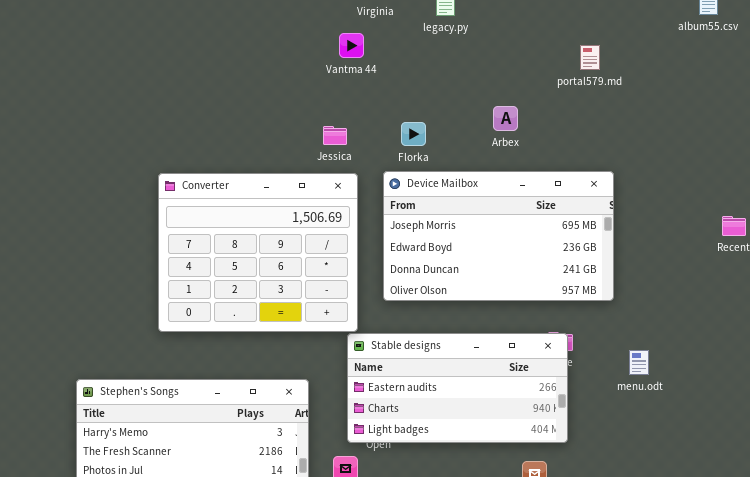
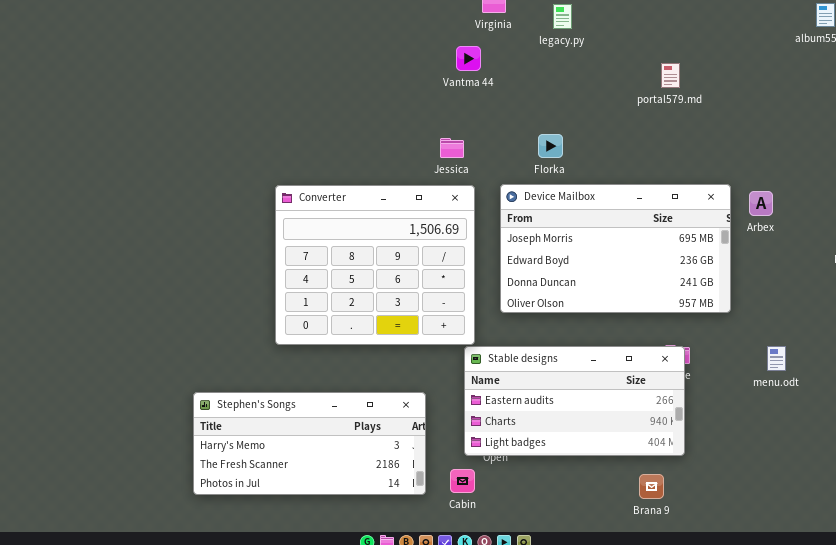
portal579.md: [580,45,600,70] -> [661,63,680,88], moved
Arbex: [493,106,518,131] -> [749,191,773,216], moved
Florka: [401,122,426,146] -> [538,134,563,158], moved
menu.odt: [629,350,649,375] -> [767,346,786,371], moved

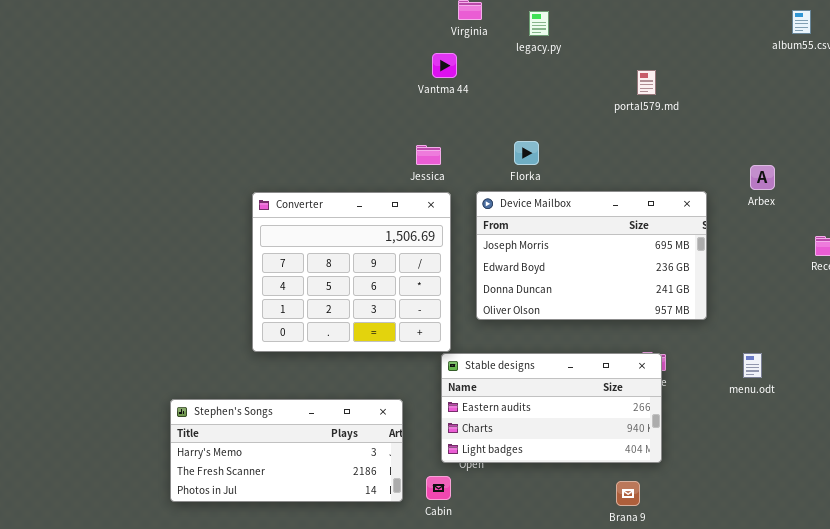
Arbex: [749,191,773,216] -> [750,165,775,190], moved

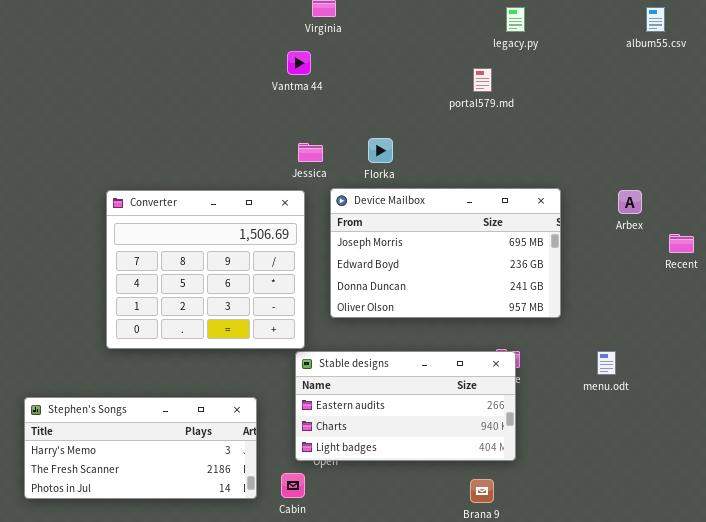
legacy.py: [529,11,549,36] -> [506,7,525,32], moved
portal579.md: [637,70,656,95] -> [473,68,492,92], moved
Jessica: [416,145,441,165] -> [298,143,323,162], moved
Arbex: [750,165,775,190] -> [618,190,642,214], moved

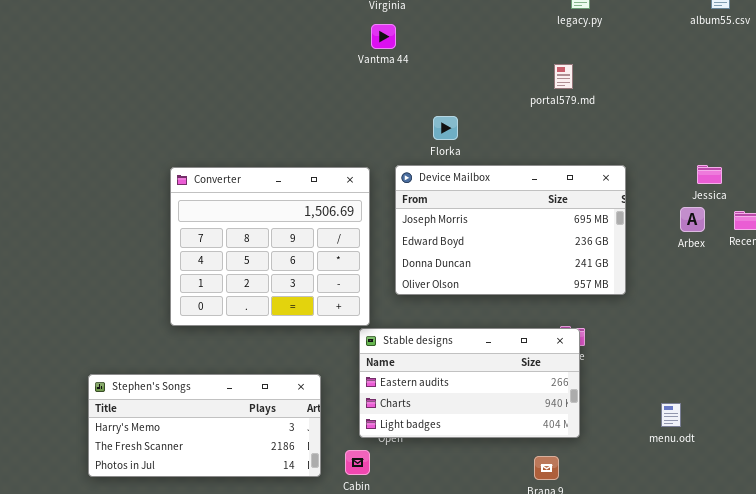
Vantma 44: [287,51,311,75] -> [371,24,396,49], moved
portal579.md: [473,68,492,92] -> [554,64,573,89], moved
Jessica: [298,143,323,162] -> [697,165,722,184], moved
Arbex: [618,190,642,214] -> [680,207,705,232], moved
menu.odt: [597,351,616,375] -> [661,403,681,427], moved

